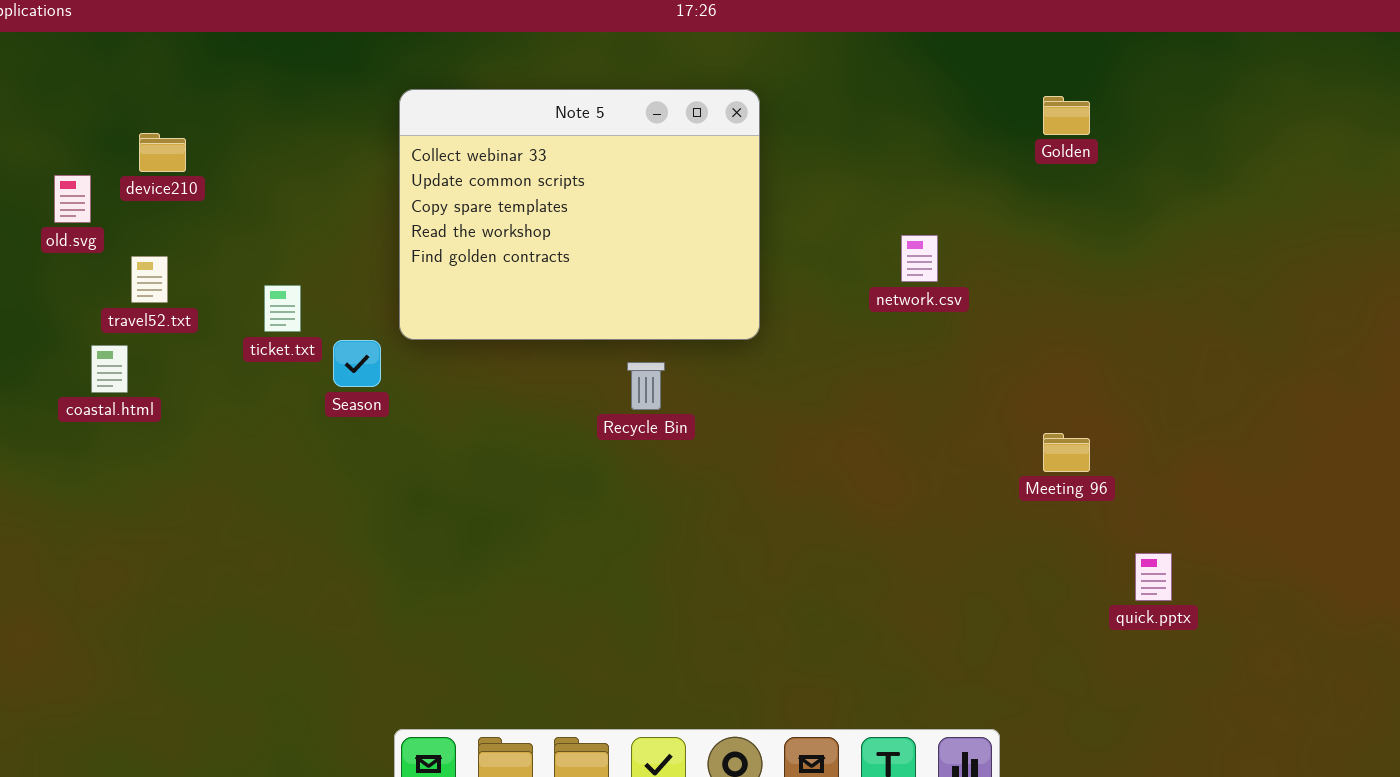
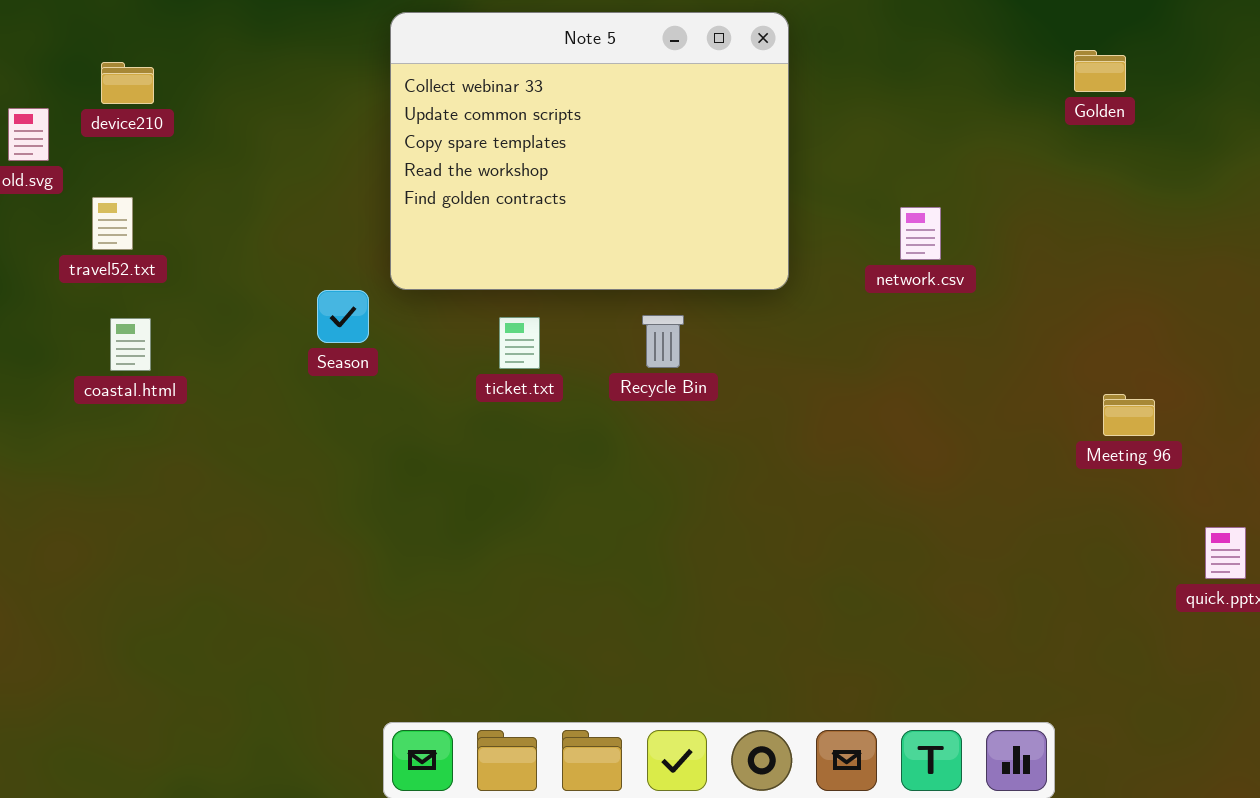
Golden: [1043,96,1090,135] -> [1074,50,1126,92], moved
network.csv: [901,235,938,282] -> [900,207,941,260], moved
ticket.txt: [264,285,301,332] -> [499,317,540,369], moved
coastal.html: [91,345,128,393] -> [110,318,151,371], moved

